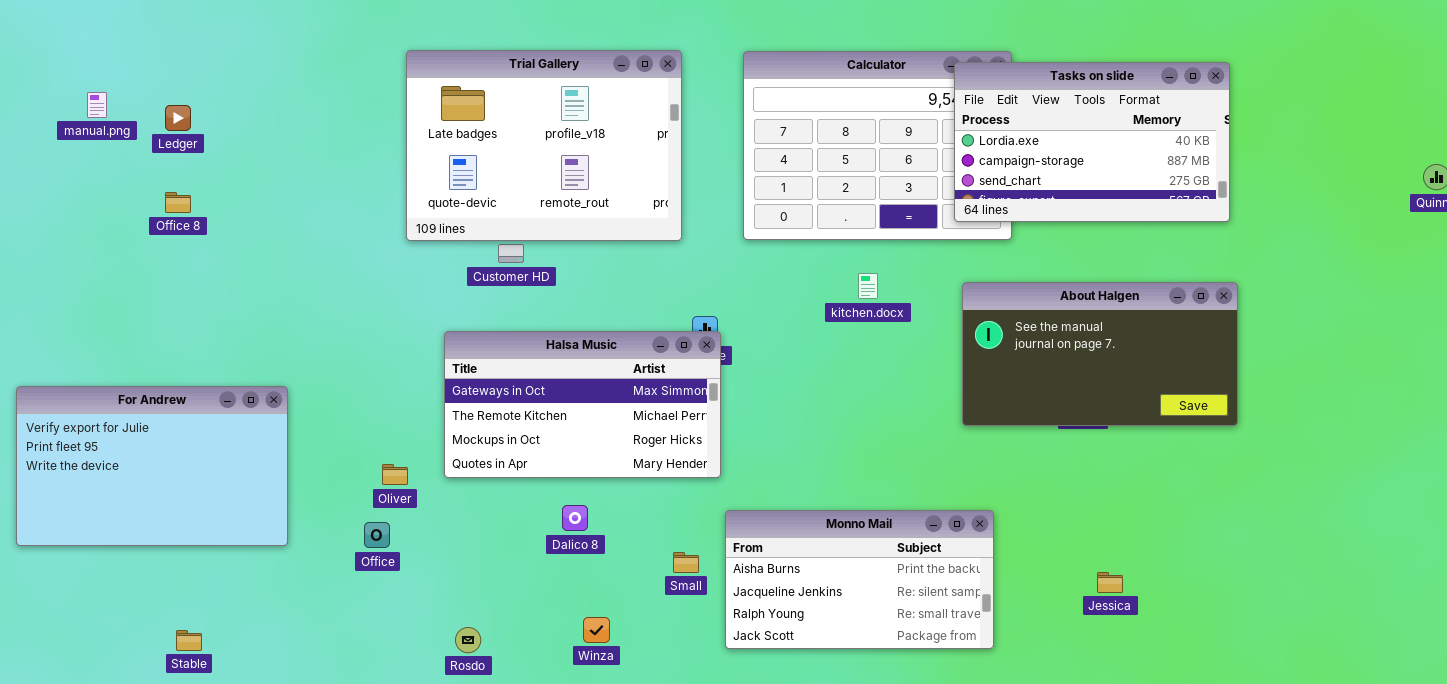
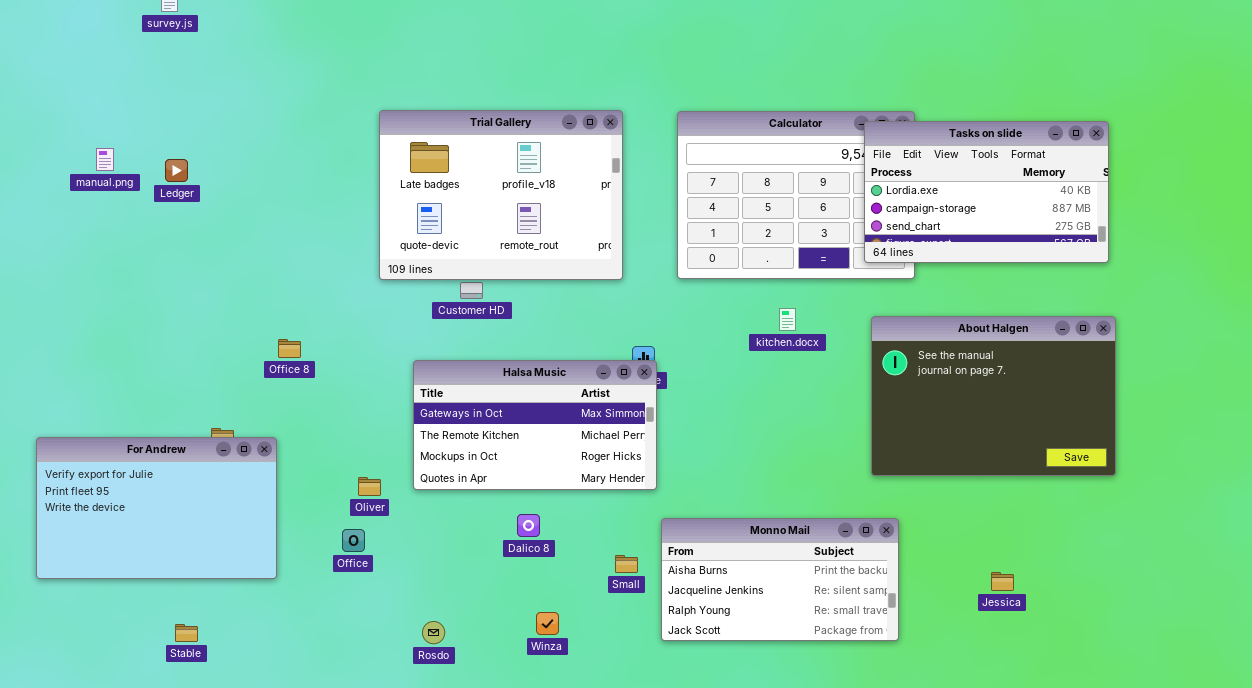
Office 8: [165,192,191,213] -> [278,339,301,358], moved
About Halgen: [962,282,1238,426] -> [871,316,1116,476], resized
For Andrew: [16,386,288,546] -> [36,437,277,579], moved

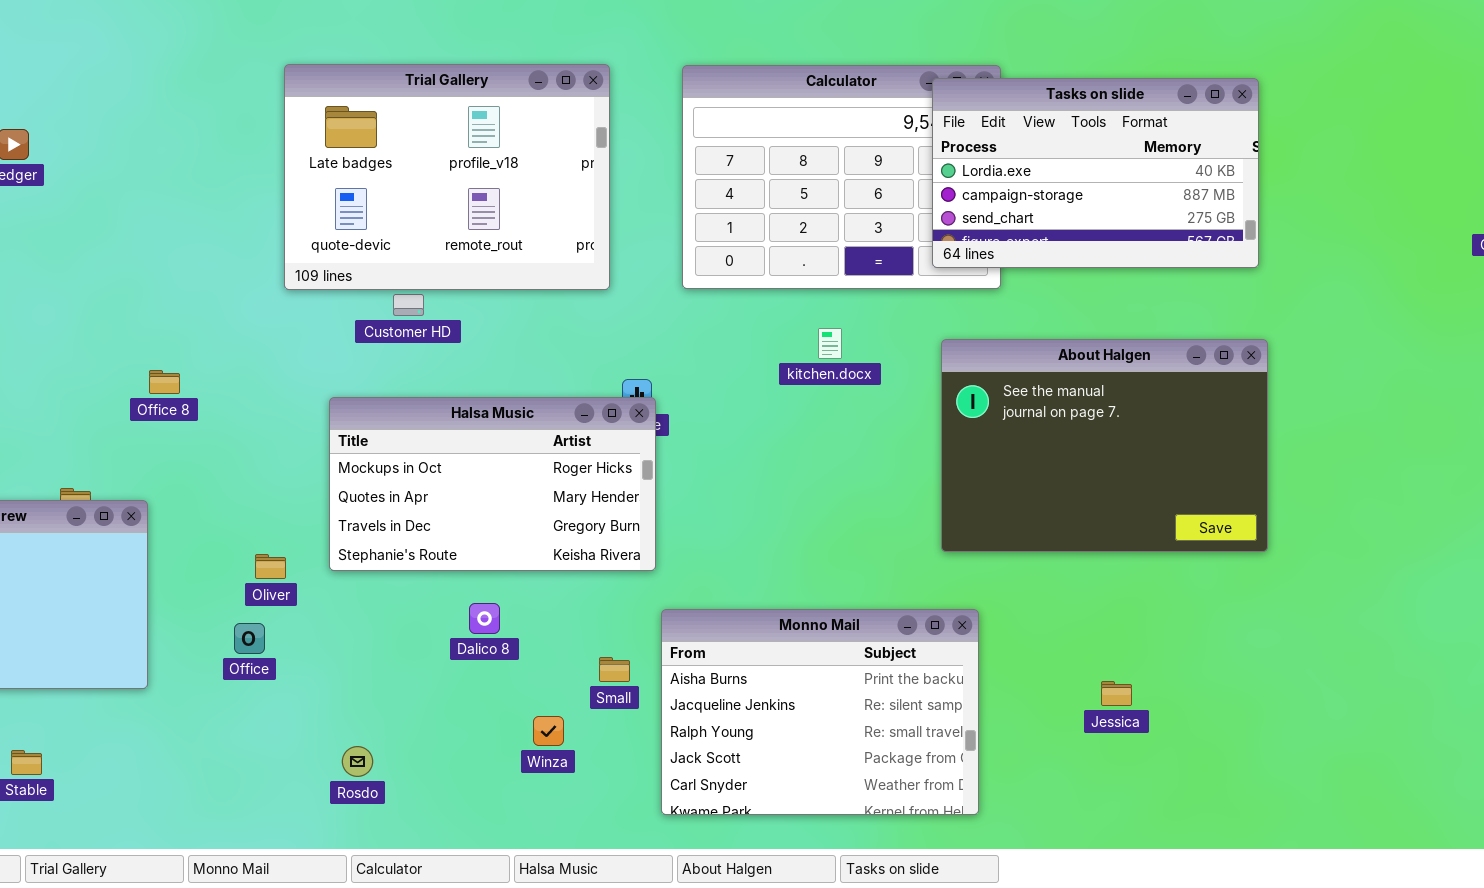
Halsa Music: [413,360,657,490] -> [329,397,656,571], scrolled down 2 rows
Monno Mail: [661,518,899,641] -> [661,609,979,815], resized
Winza: [536,612,559,635] -> [533,716,564,746], moved

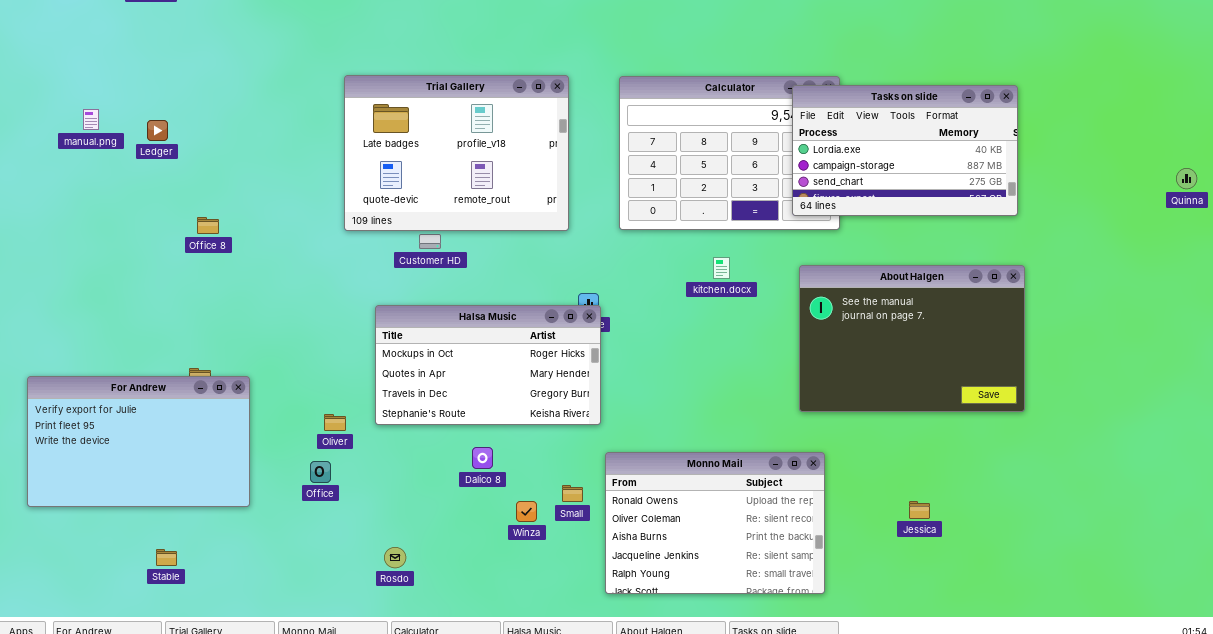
Office 8: [149,370,180,394] -> [197,217,219,234], moved
Monno Mail: [661,609,979,815] -> [605,452,825,594], scrolled up 2 rows
Winza: [533,716,564,746] -> [516,501,537,522], moved

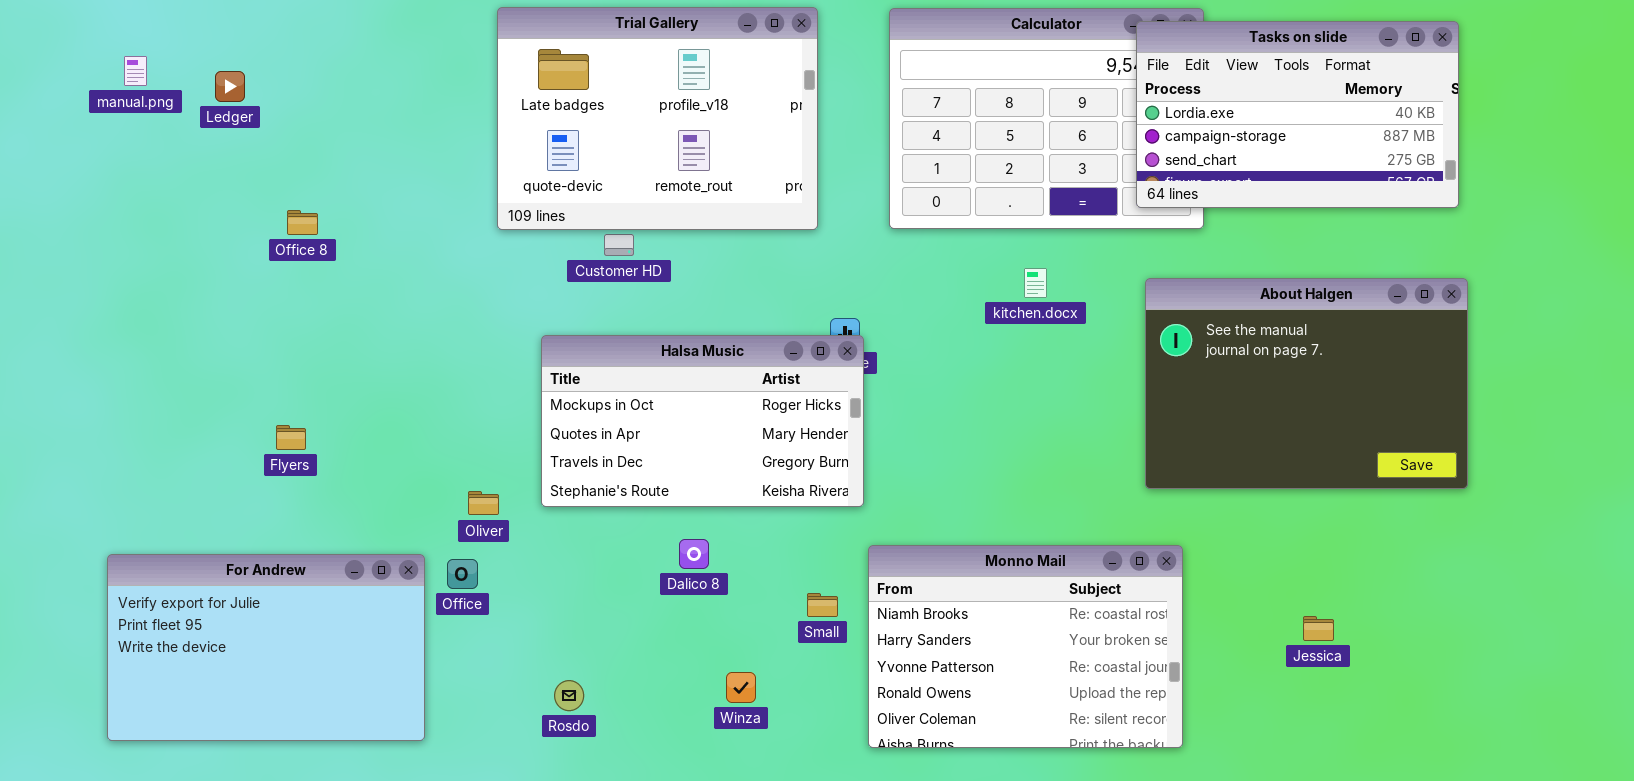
For Andrew: [27,376,250,507] -> [107,554,425,741], moved
Monno Mail: [605,452,825,594] -> [868,545,1183,748], scrolled up 3 rows
Winza: [516,501,537,522] -> [726,672,756,703], moved

